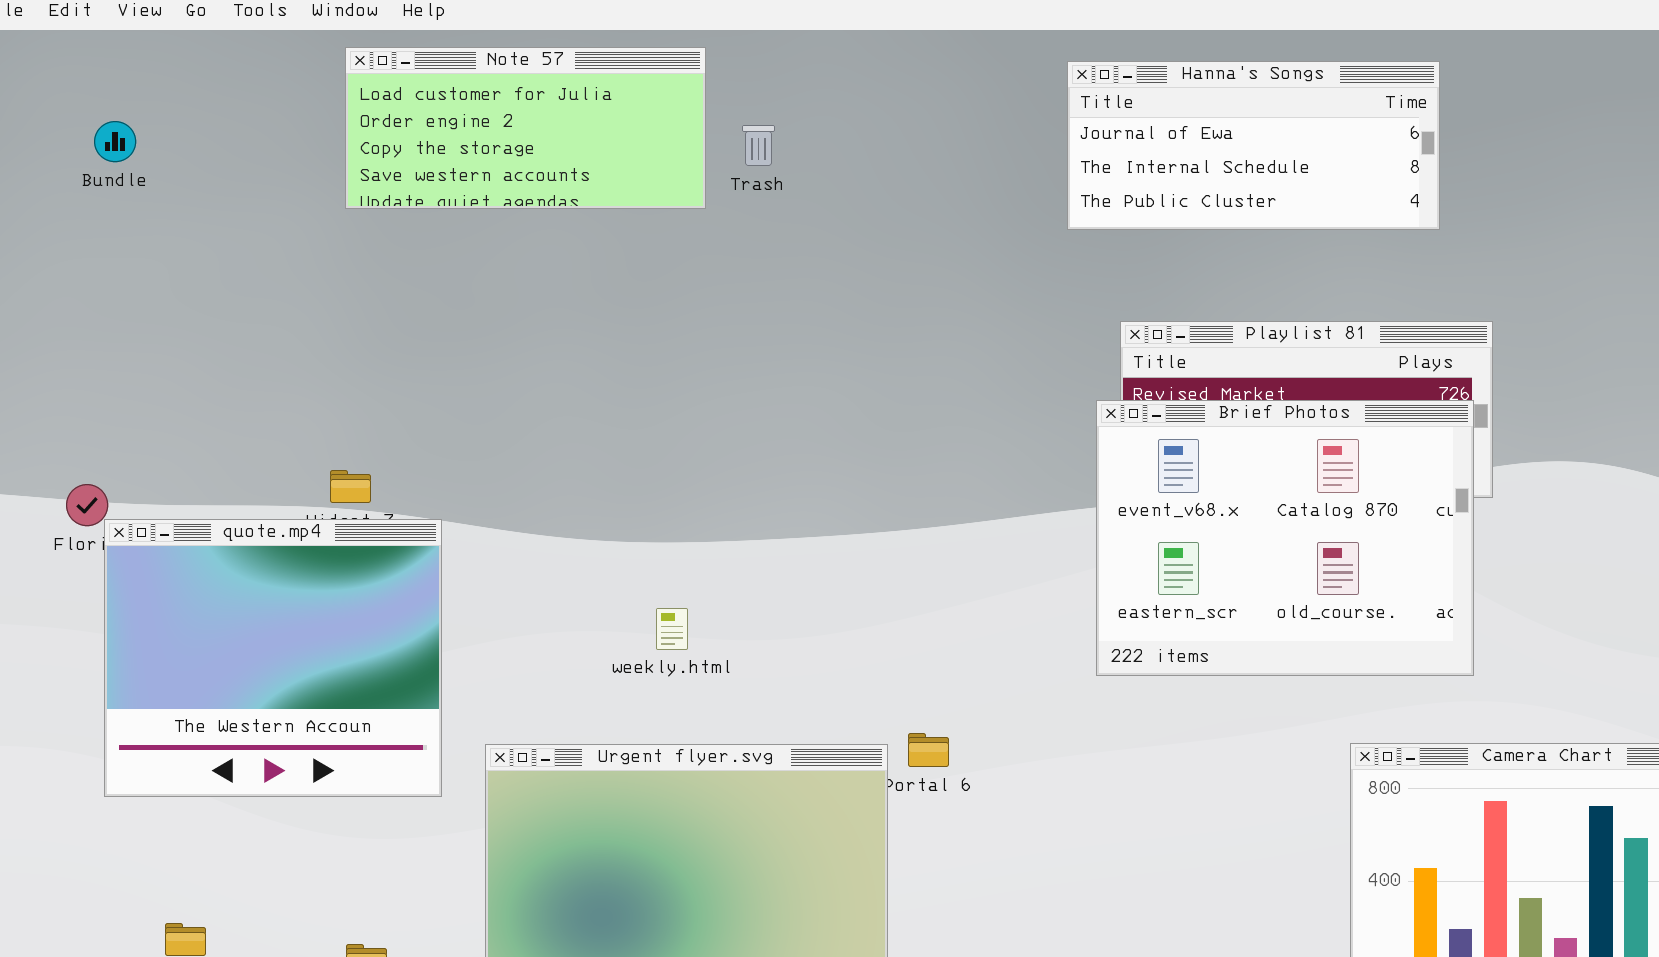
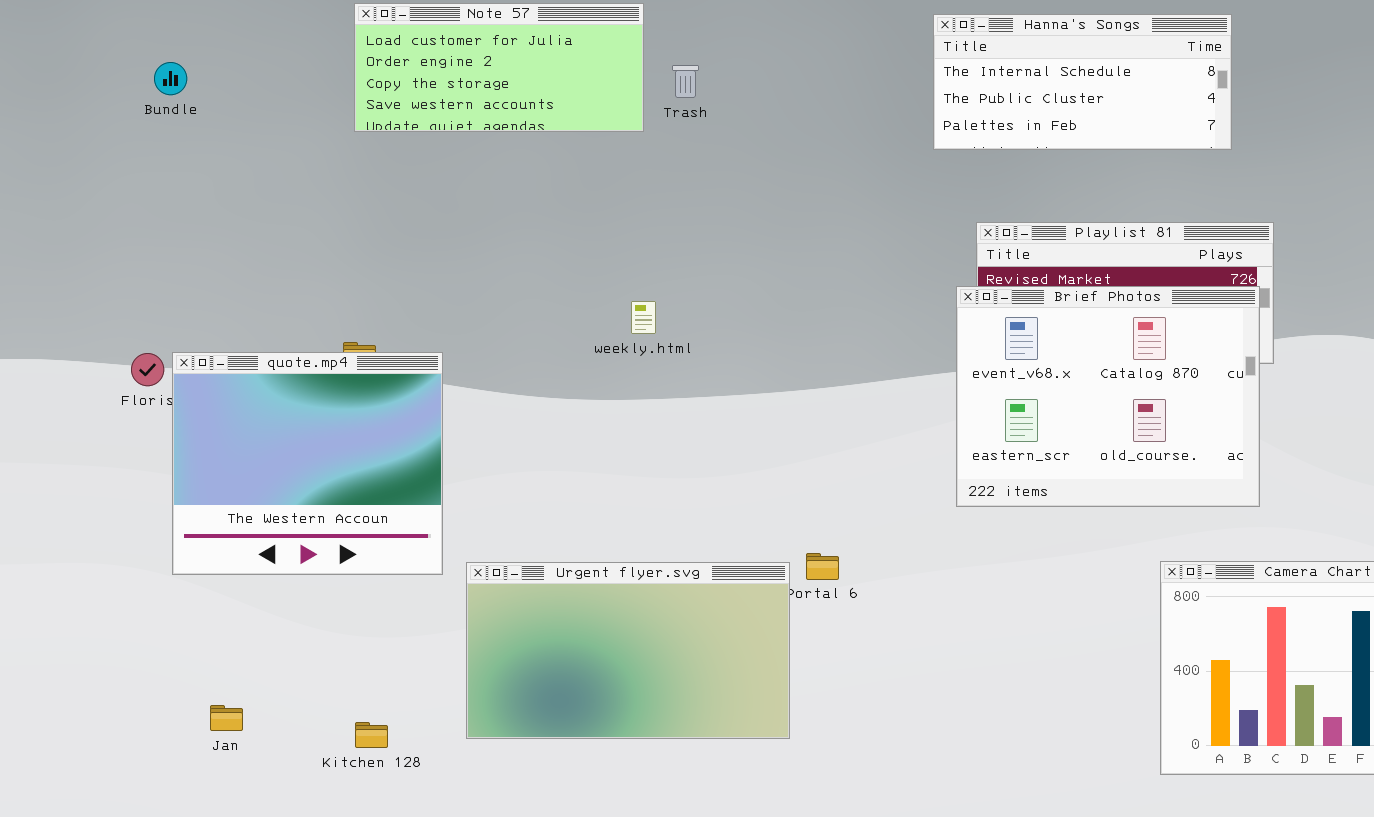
Hanna's Songs: [1067,61,1440,230] -> [933,14,1232,150], scrolled down 1 row
quote.mp4: [104,519,442,797] -> [172,352,443,575], moved
weekly.html: [656,608,688,650] -> [631,301,656,334], moved

